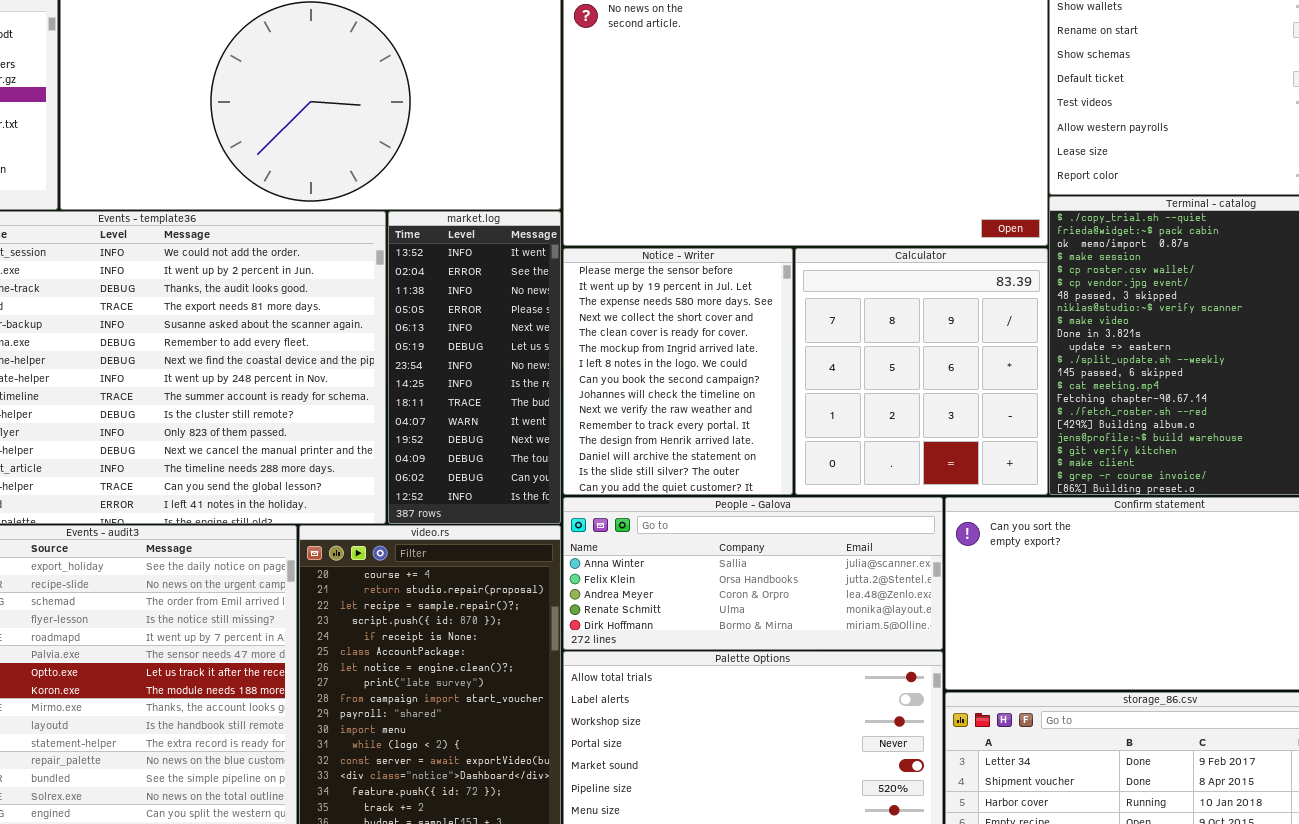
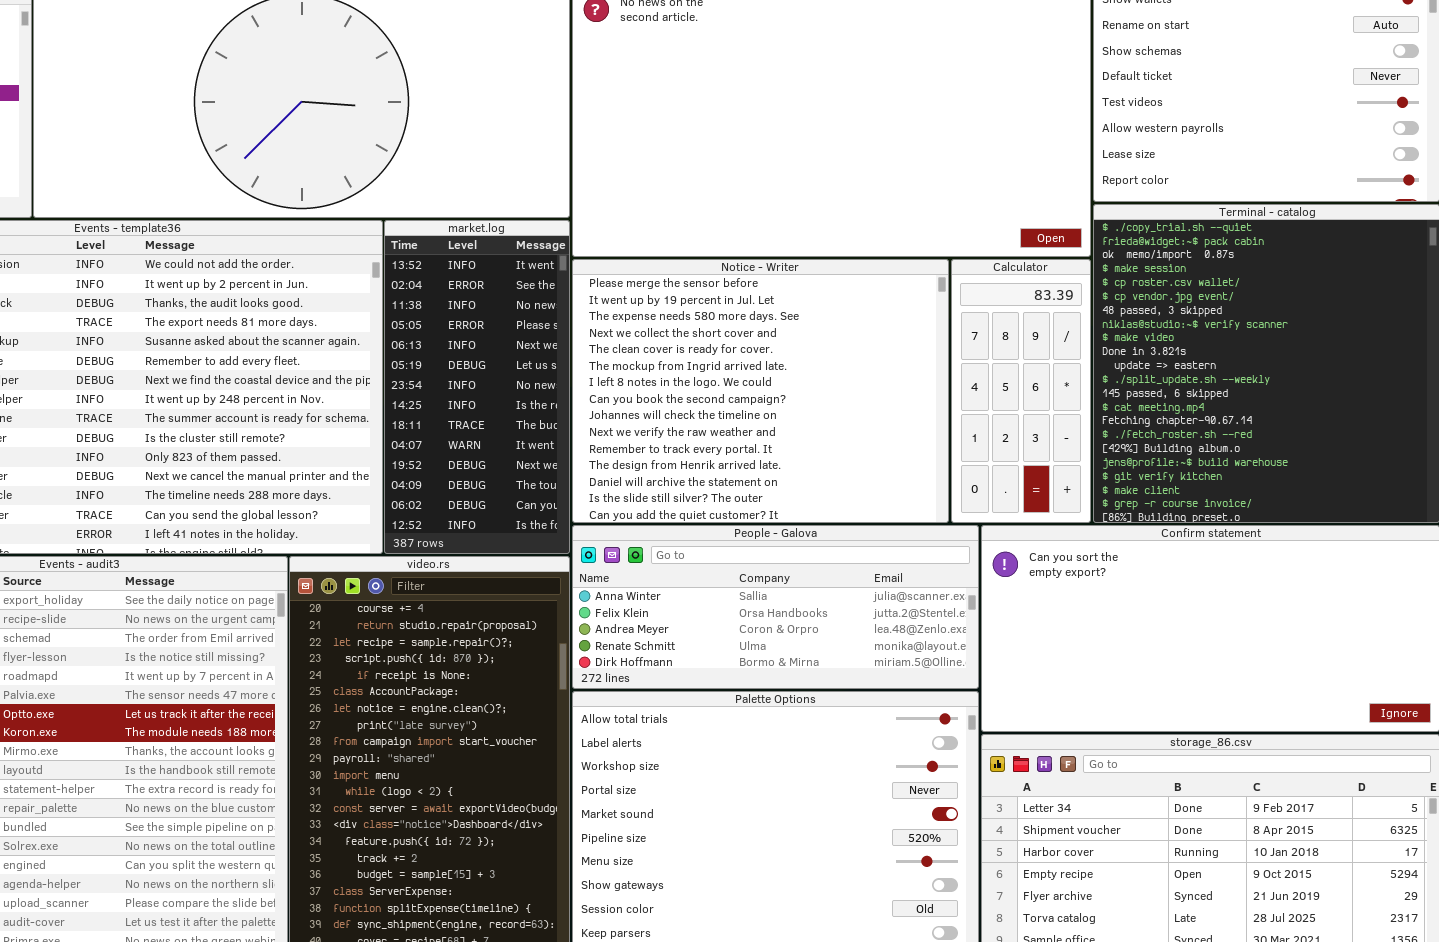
Notice - Writer: [563,248,793,495] -> [572,259,949,523], resized
Calculator: [795,248,1048,495] -> [951,259,1091,523], resized

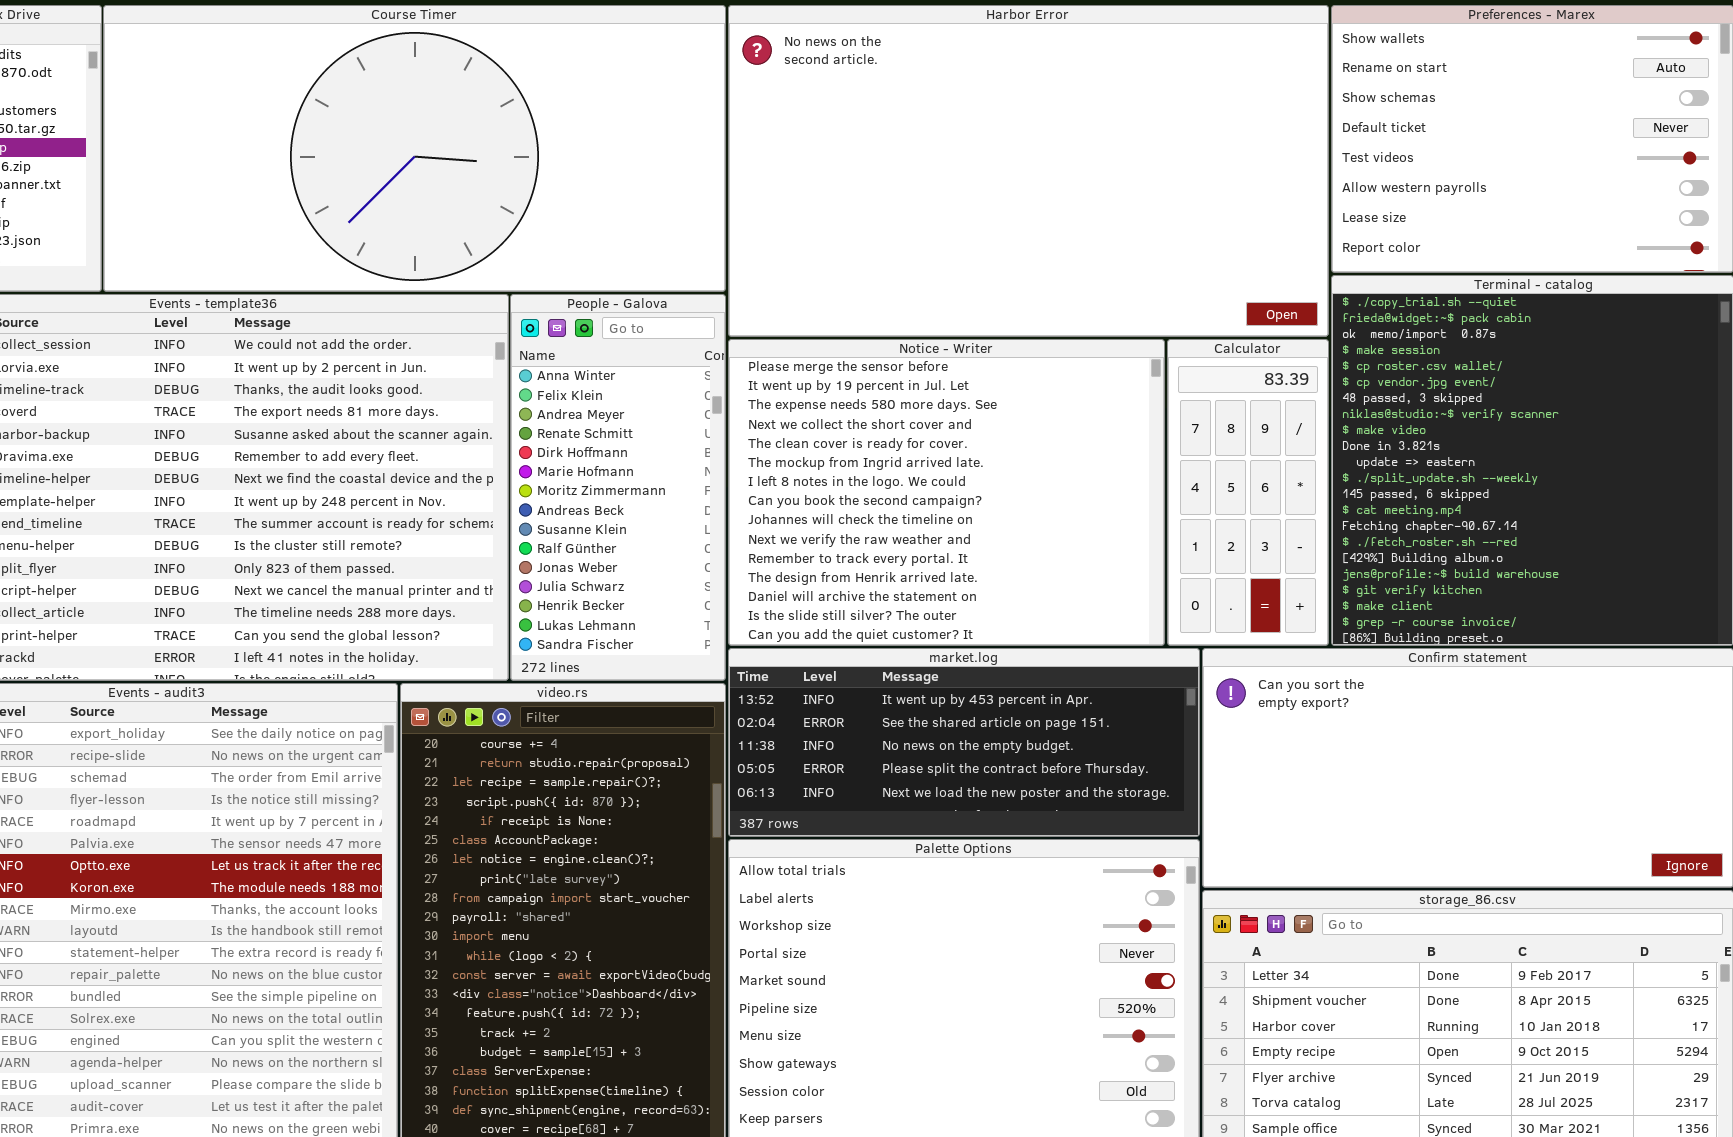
market.log: [384,220,570,554] -> [728,648,1200,837], moved, resized
People - Galova: [572,525,979,689] -> [510,294,726,681], moved, resized

